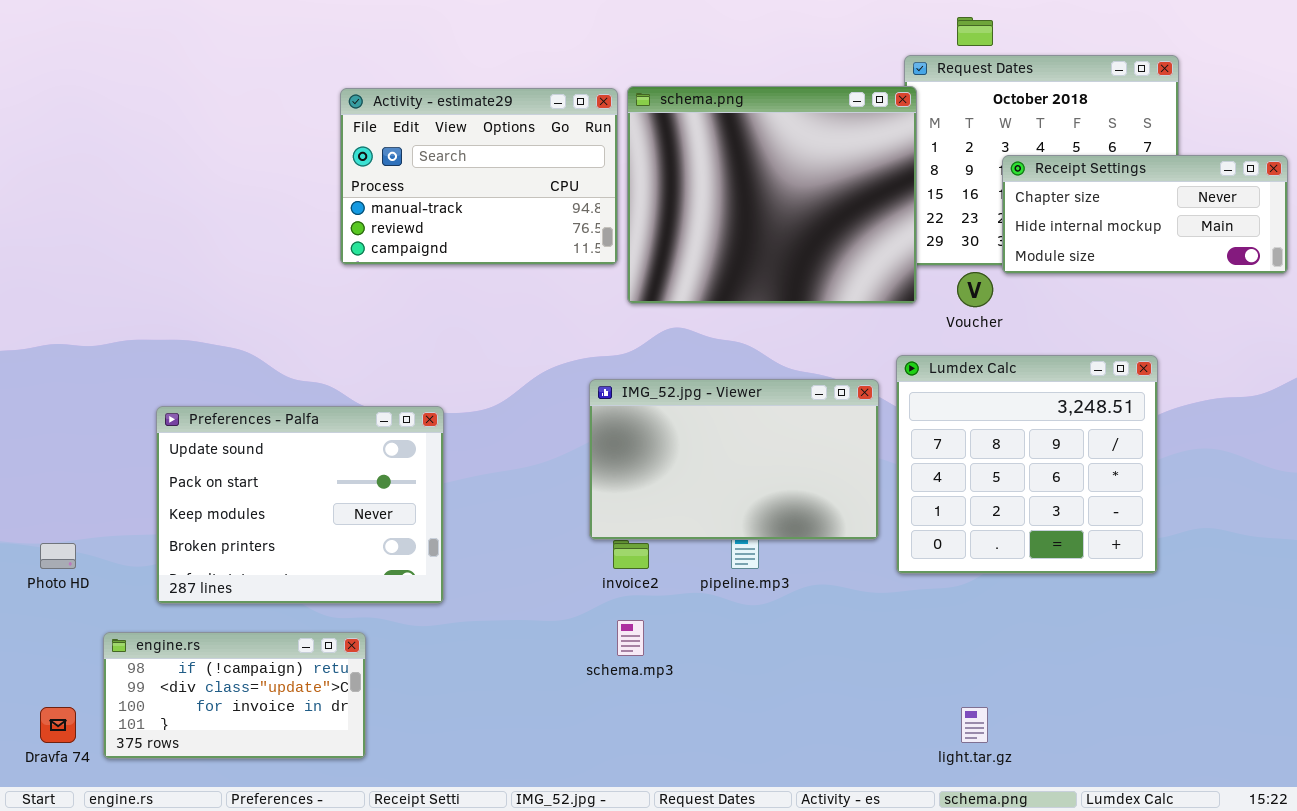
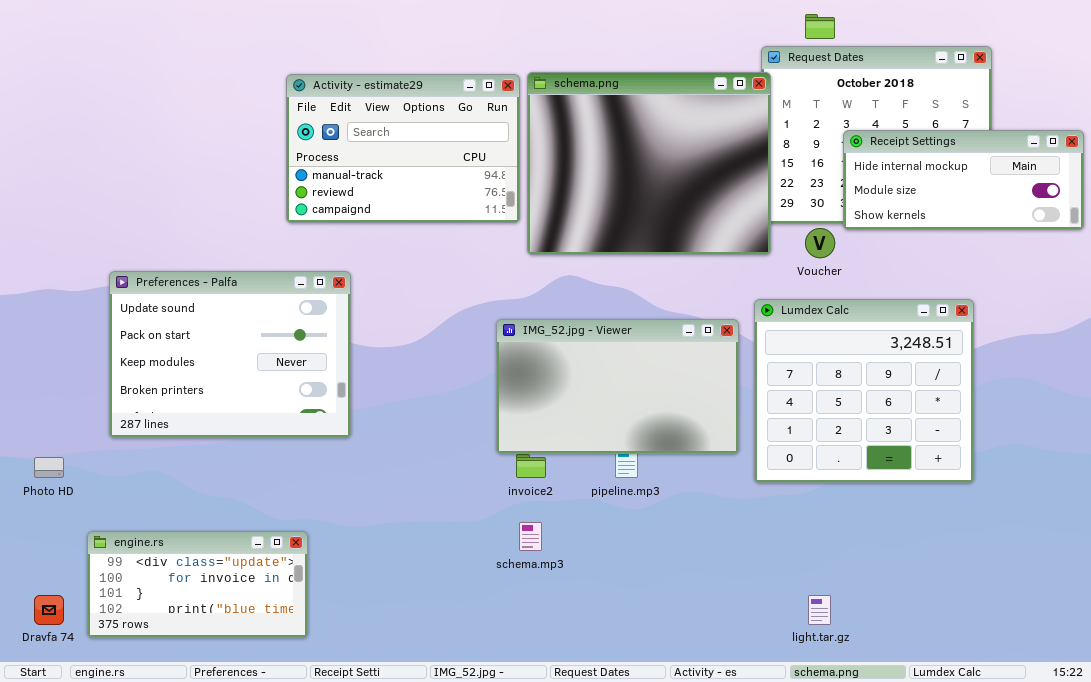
Receipt Settings: [1002,155,1288,274] -> [843,130,1084,230], scrolled down 1 row
Preferences - Palfa: [156,406,444,604] -> [109,271,351,438], moved
engine.rs: [103,632,366,759] -> [87,531,308,638], scrolled down 1 row

